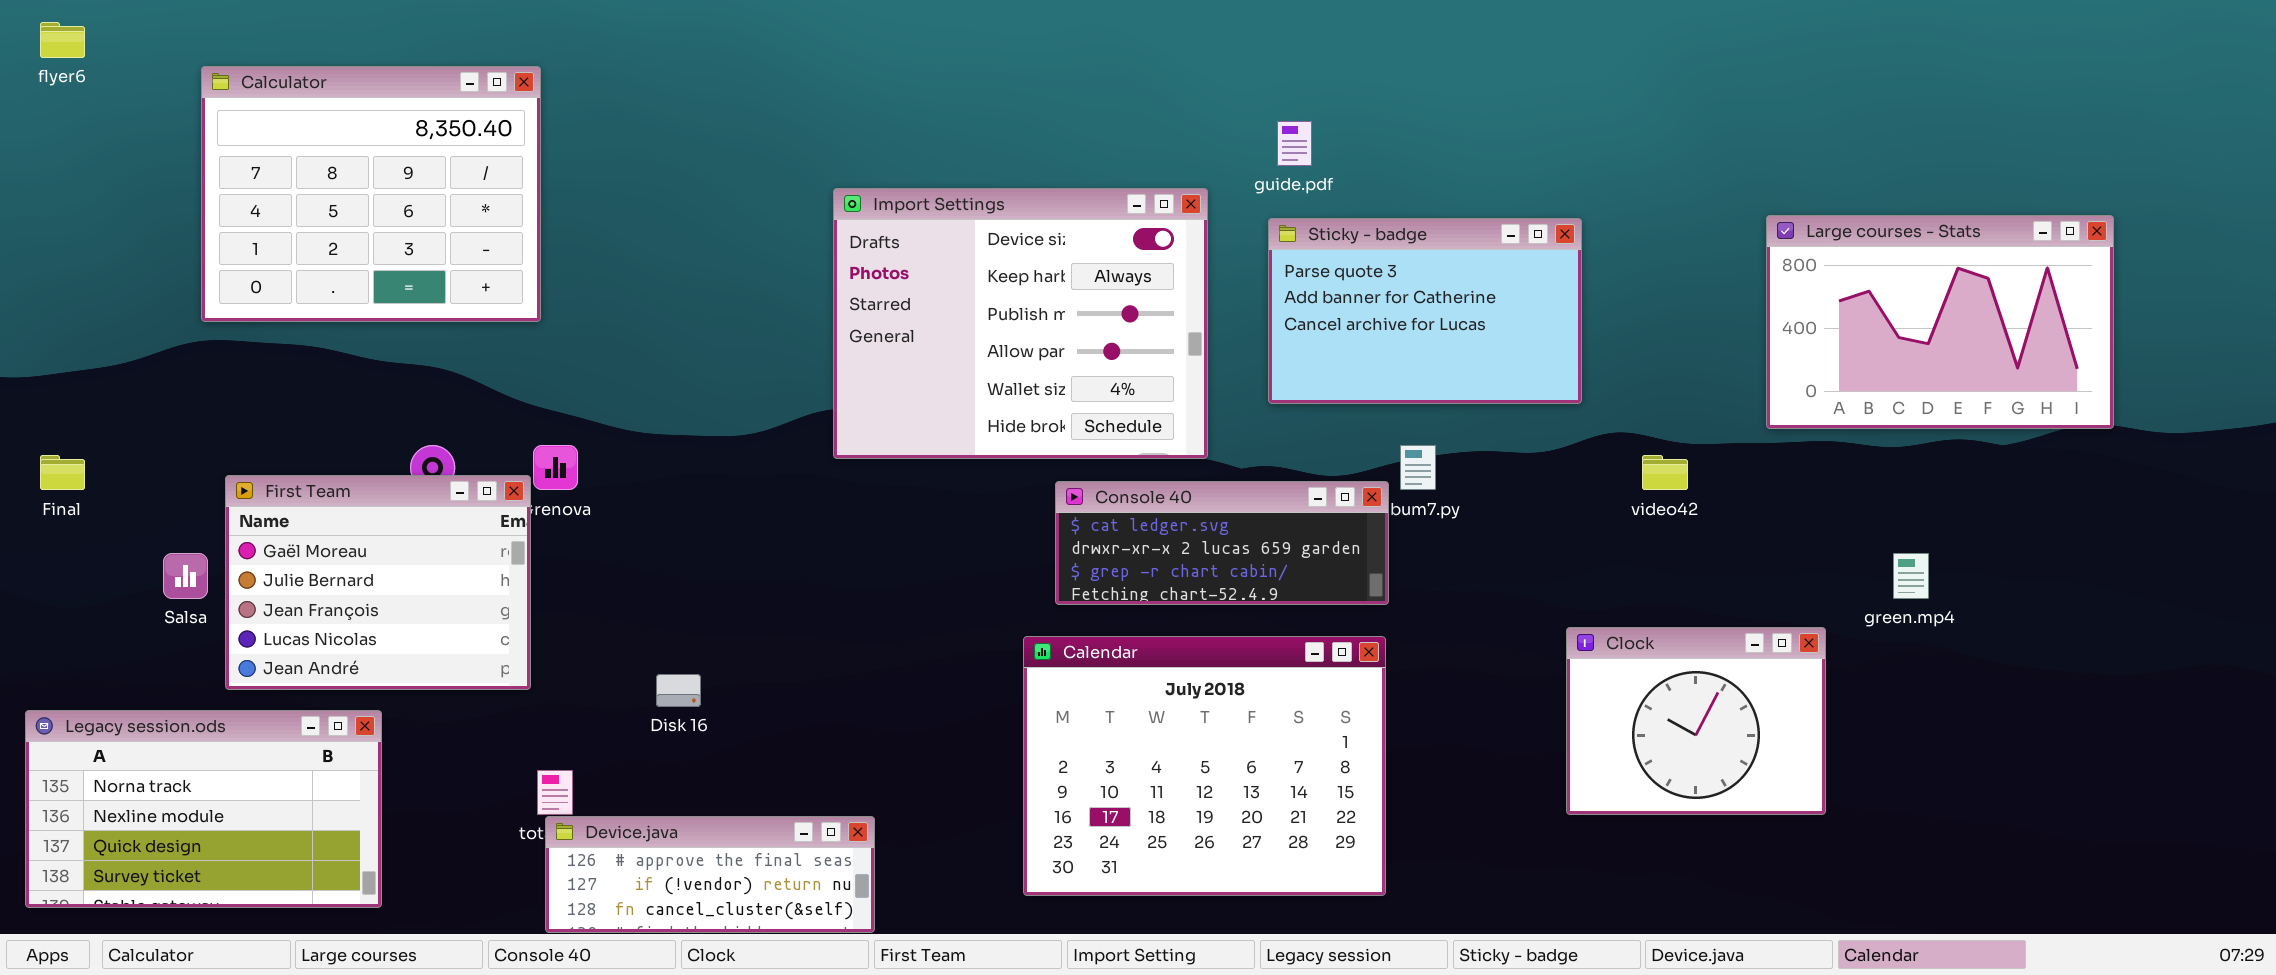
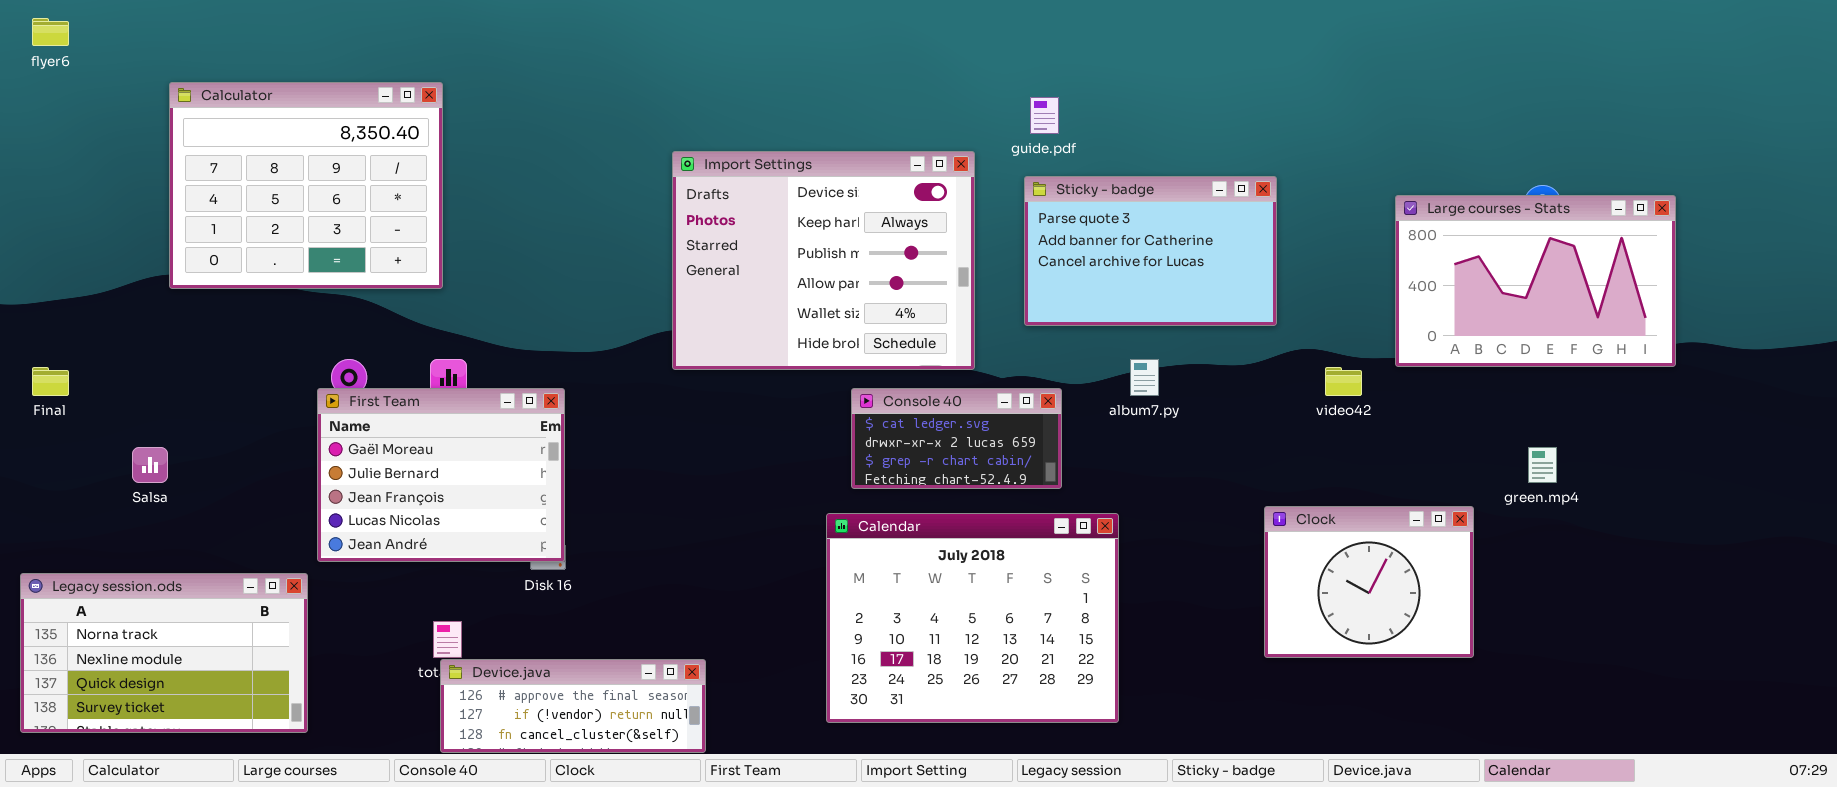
Calculator: [201,66,541,322] -> [169,82,443,289], moved
Large courses - Stats: [1766,215,2114,429] -> [1395,195,1676,367], moved
First Team: [225,475,531,690] -> [317,388,565,562], moved
Console 40: [1055,481,1389,605] -> [851,388,1062,489], resized

